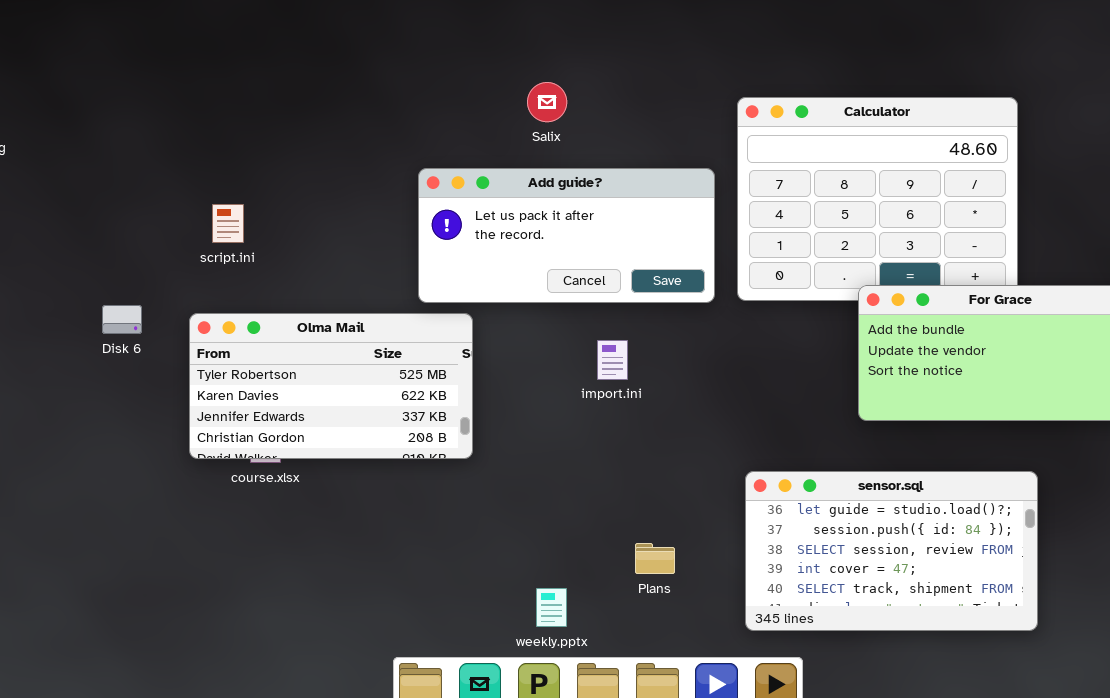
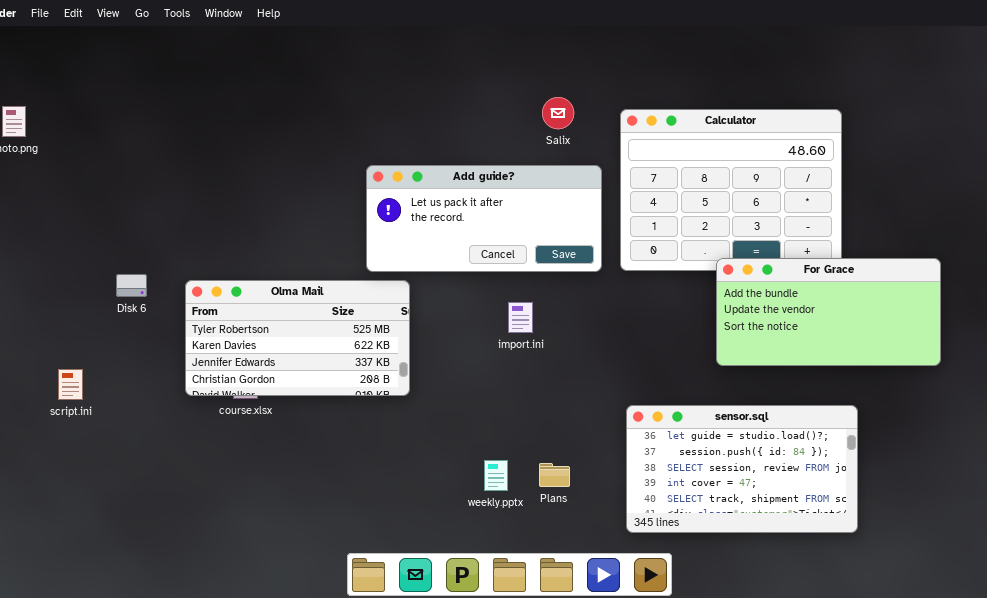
Salix: [527,82,567,122] -> [542,97,574,129], moved
script.ini: [212,204,244,243] -> [58,369,83,400], moved
weekly.pptx: [536,588,567,627] -> [484,460,508,491], moved

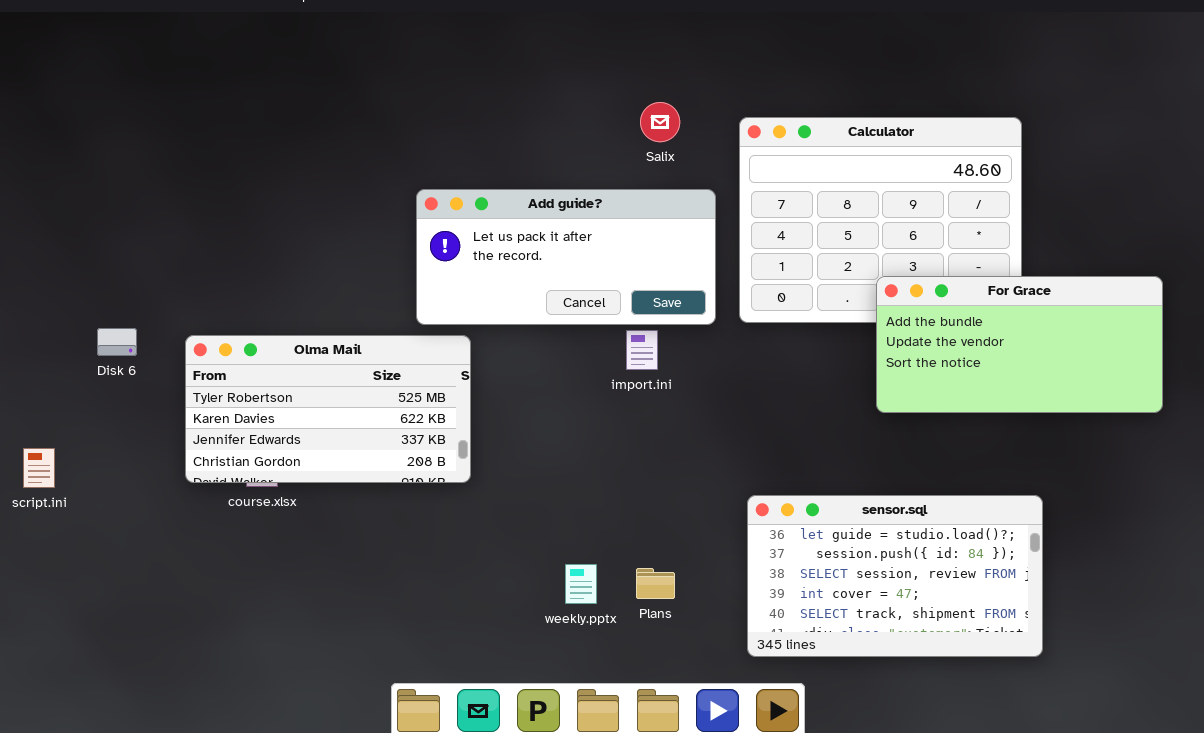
For Grace: [716,258,941,366] -> [876,276,1163,413], moved
import.ini: [508,302,533,333] -> [626,330,658,370], moved

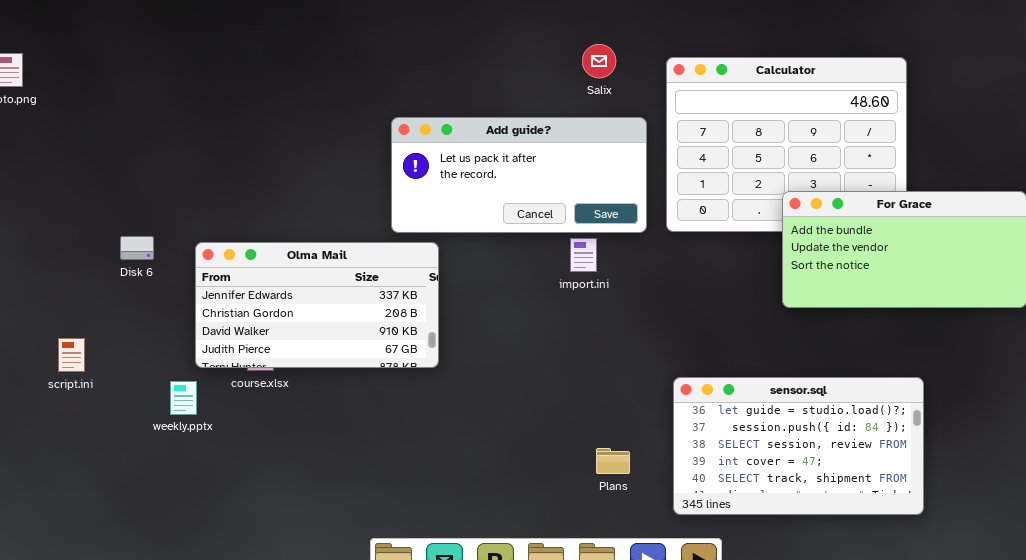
Olma Mail: [185,335,471,483] -> [195,242,439,368], scrolled down 2 rows
weekly.pptx: [565,564,597,604] -> [170,381,197,415], moved
Plans: [636,568,675,599] -> [596,448,630,474], moved

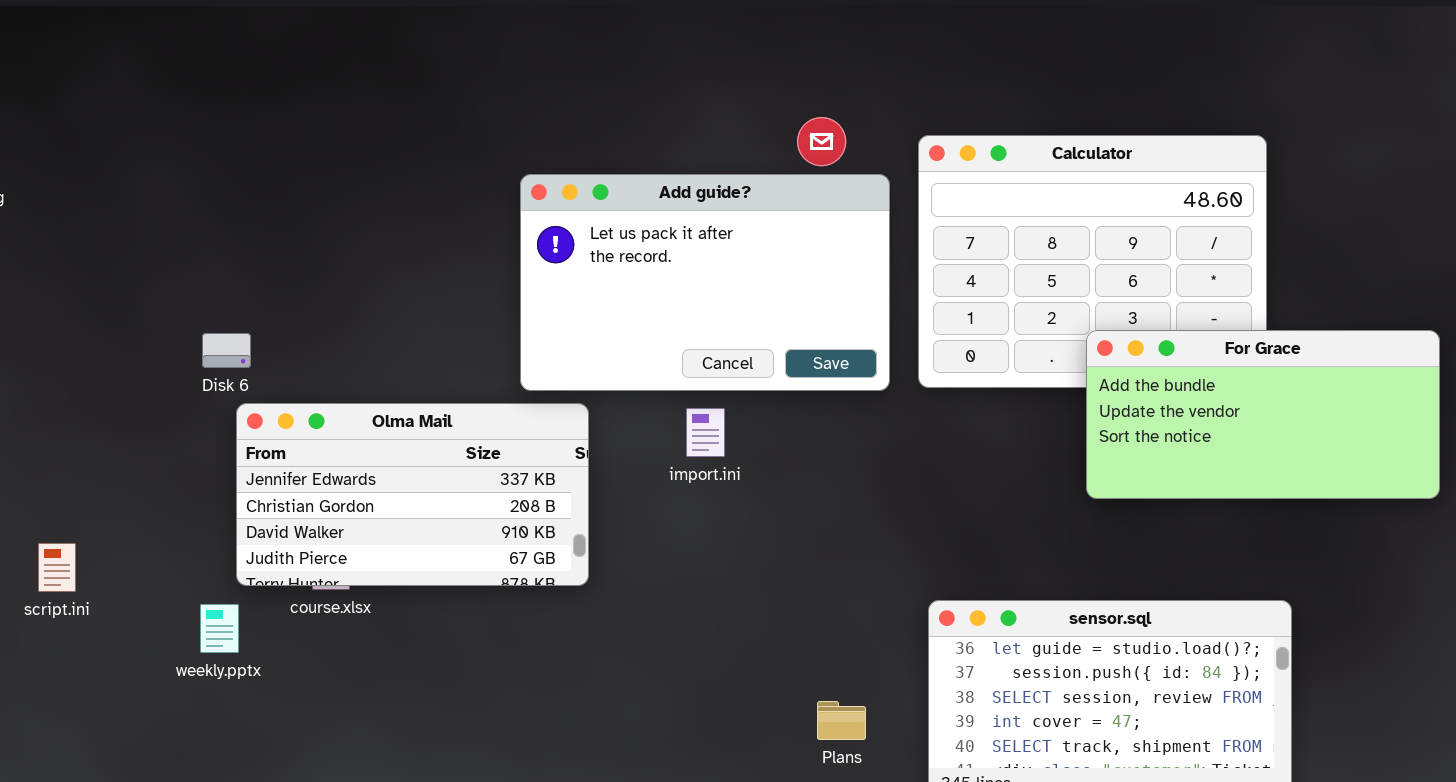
Add guide?: [391,117,647,233] -> [520,174,890,391], resized
Disk 6: [120,236,154,260] -> [202,333,251,368], moved
import.ini: [570,238,597,272] -> [686,408,725,457], moved

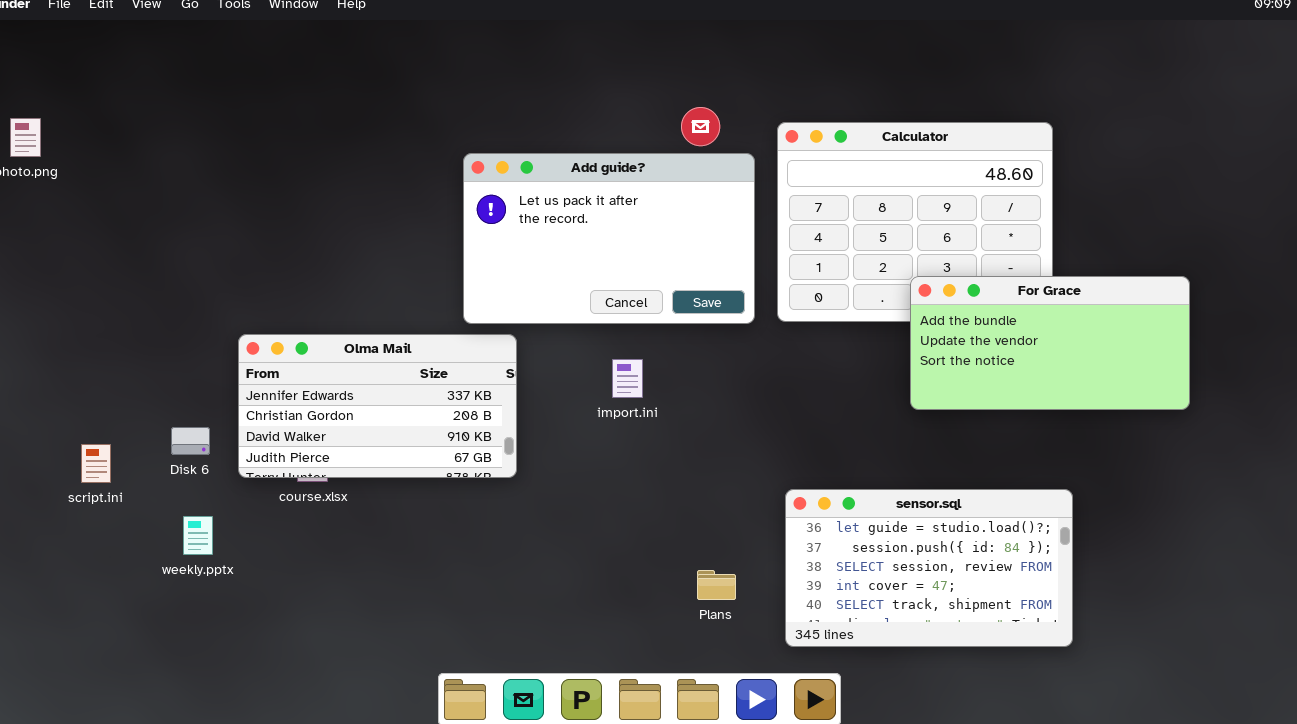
Disk 6: [202,333,251,368] -> [171,427,210,455], moved
import.ini: [686,408,725,457] -> [612,359,643,398], moved
weekly.pptx: [200,604,239,653] -> [183,516,213,555], moved

